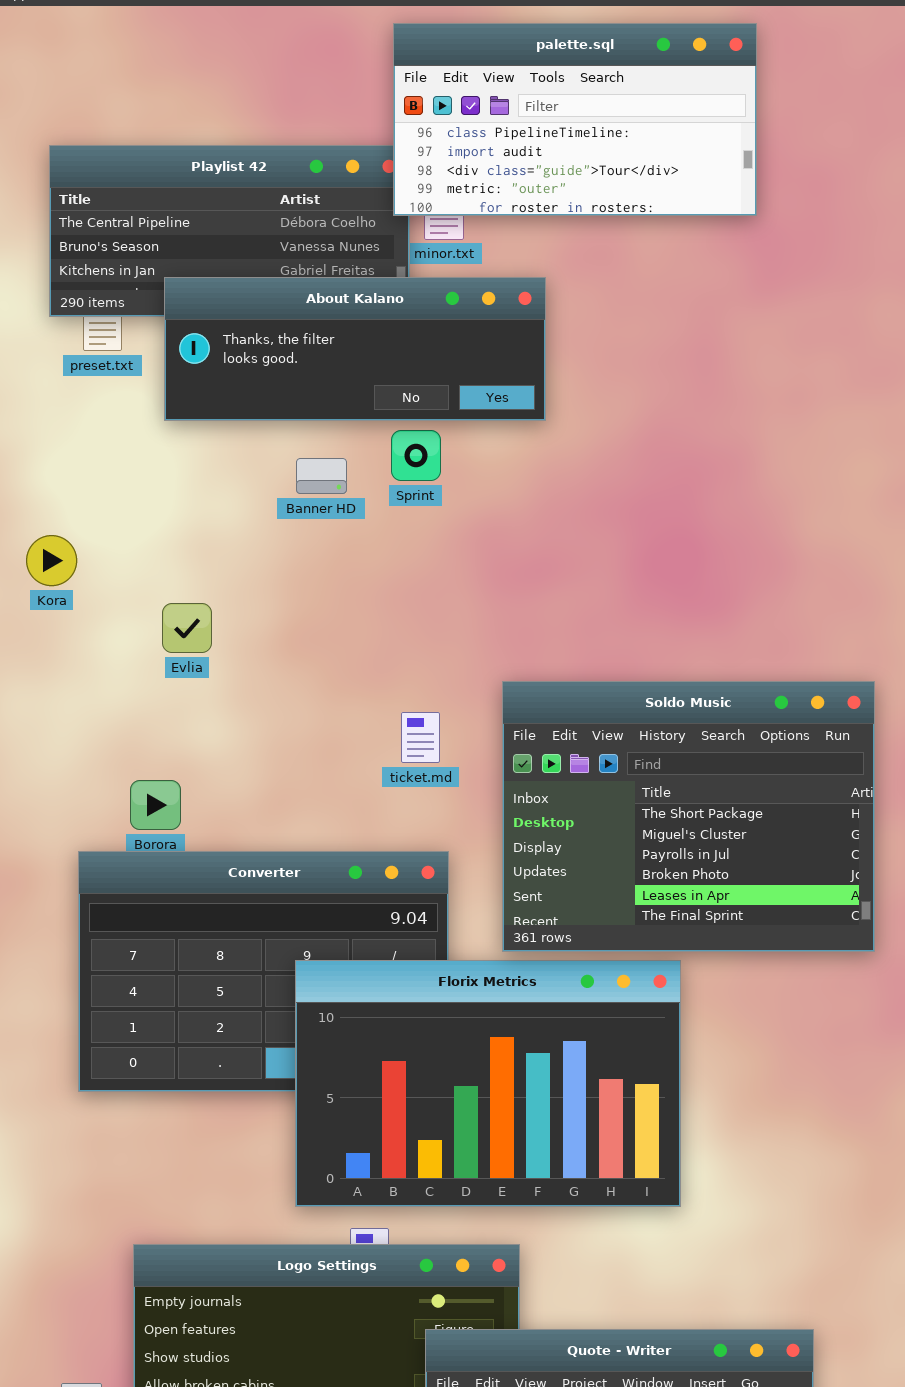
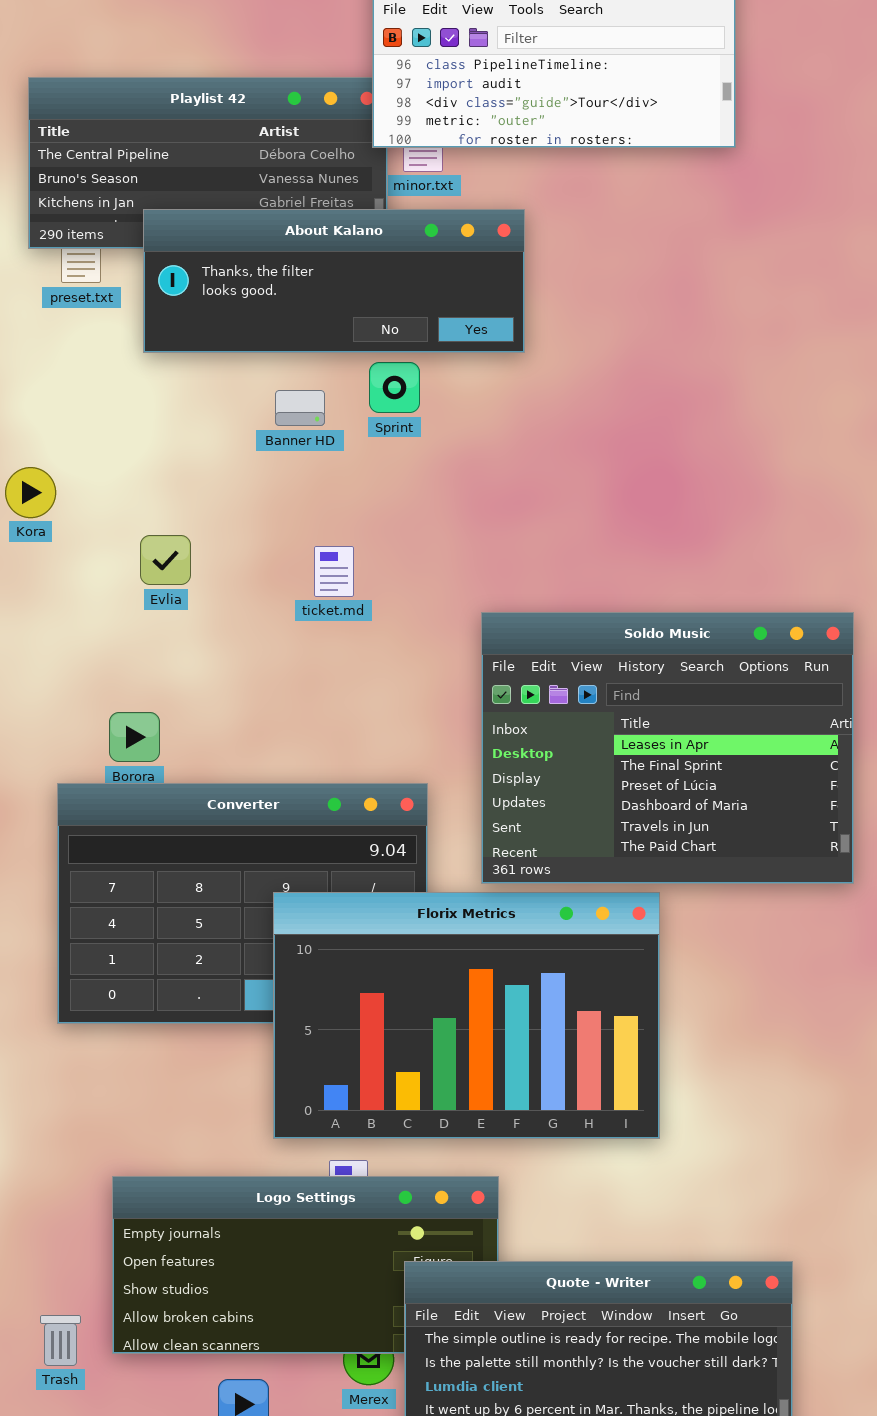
Soldo Music: [502,681,875,952] -> [481,612,854,884], scrolled down 4 rows
ticket.md: [401,712,440,763] -> [314,546,354,597], moved

